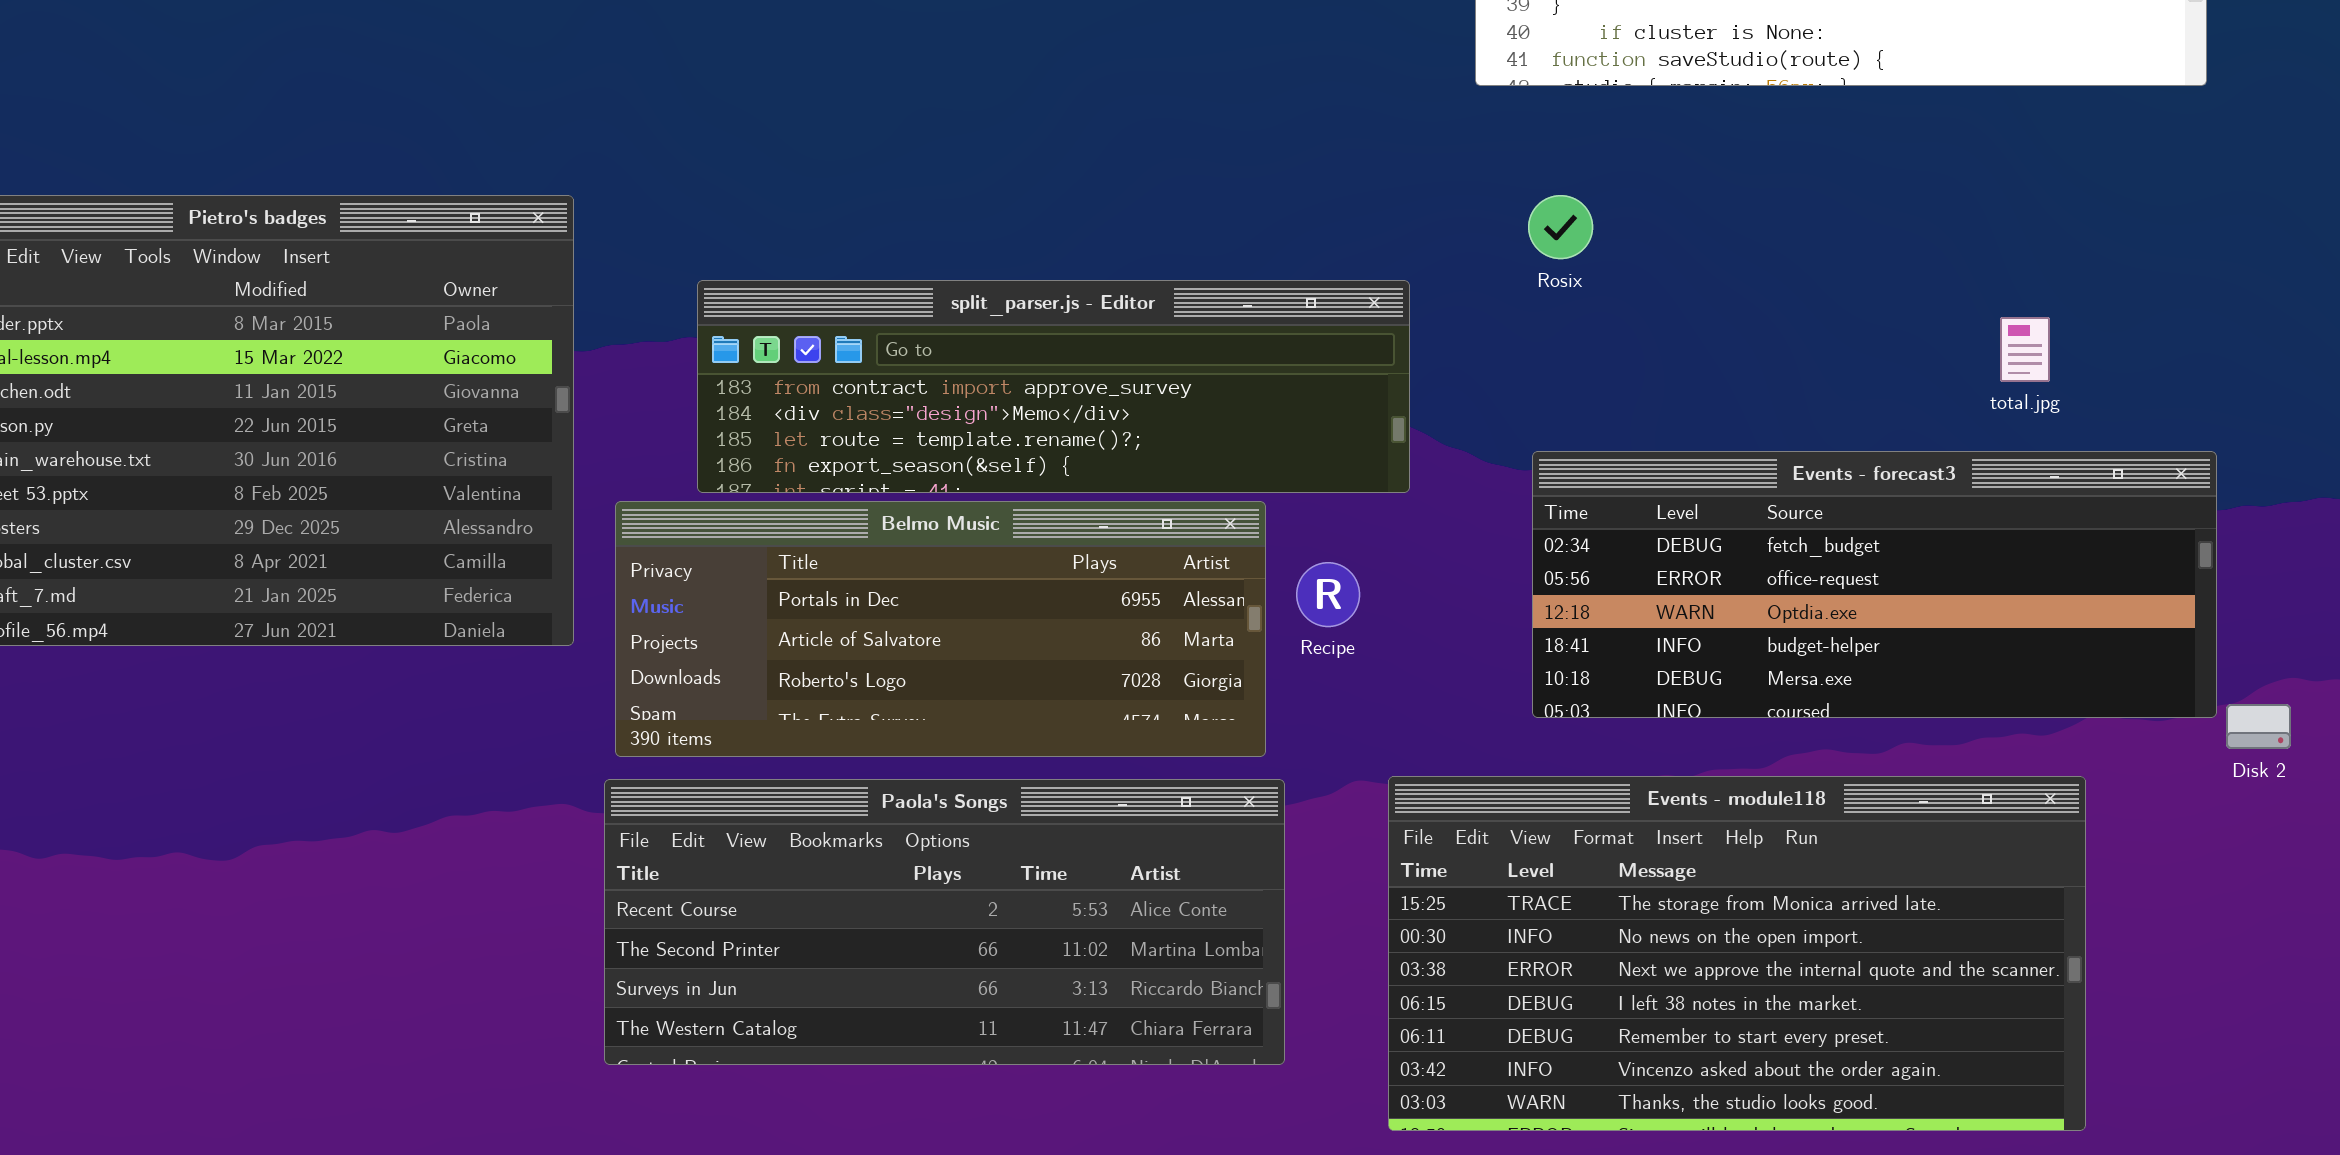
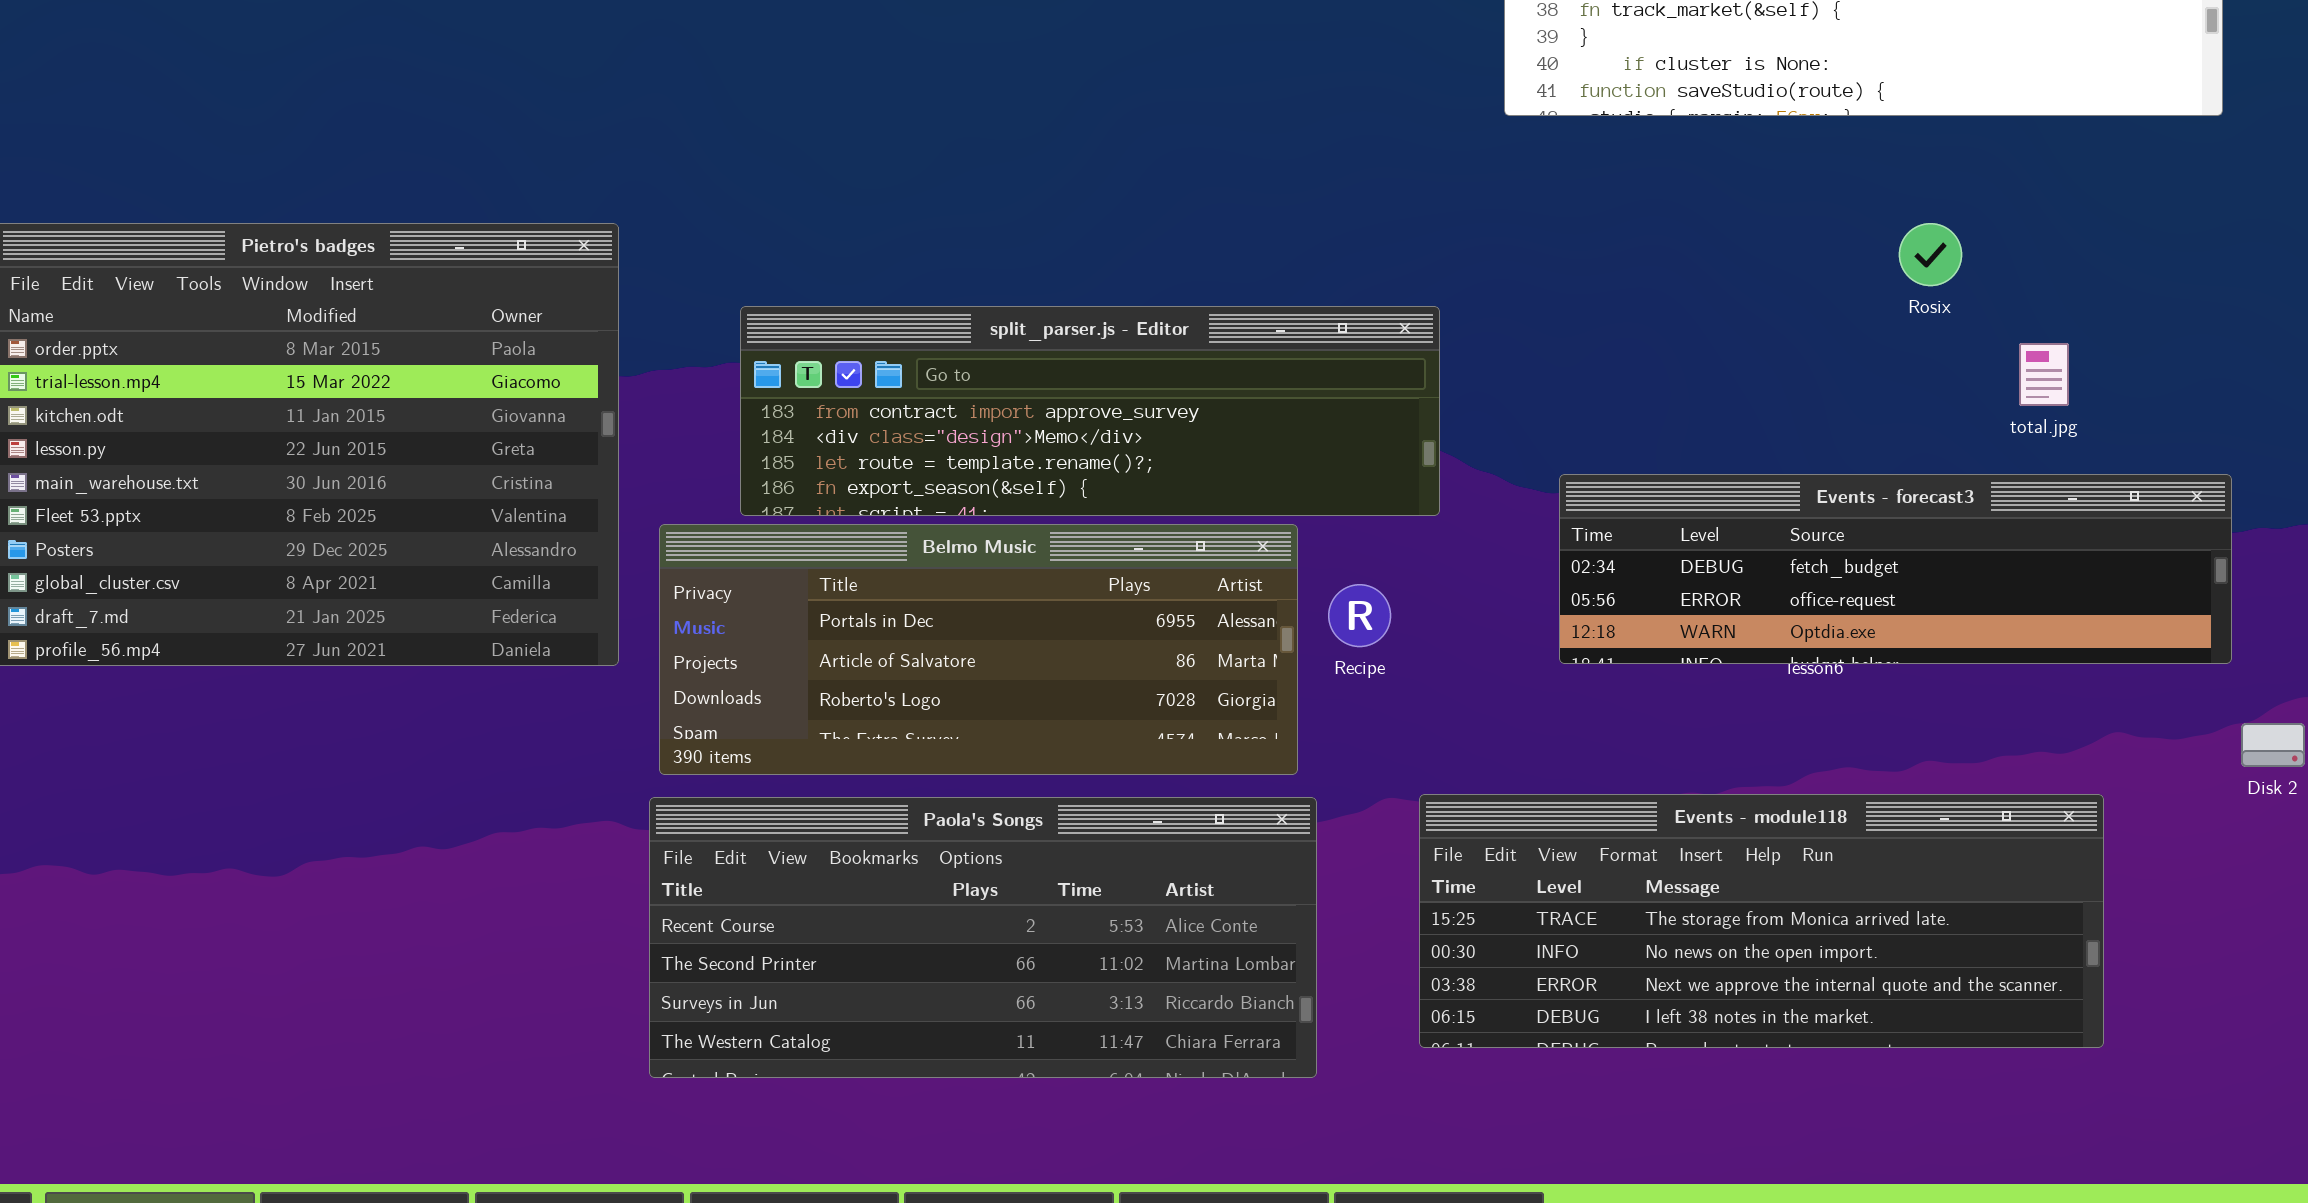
Rosix: [1528,195,1593,259] -> [1899,223,1962,286], moved
Events - forecast3: [1532,451,2217,718] -> [1559,474,2232,664], resized
Events - module118: [1388,776,2086,1131] -> [1419,794,2104,1048], resized

